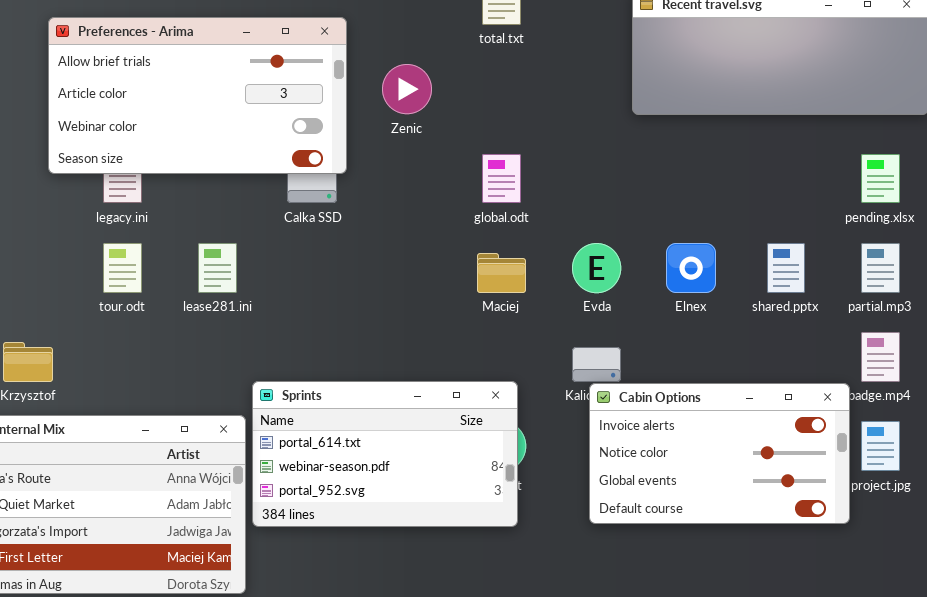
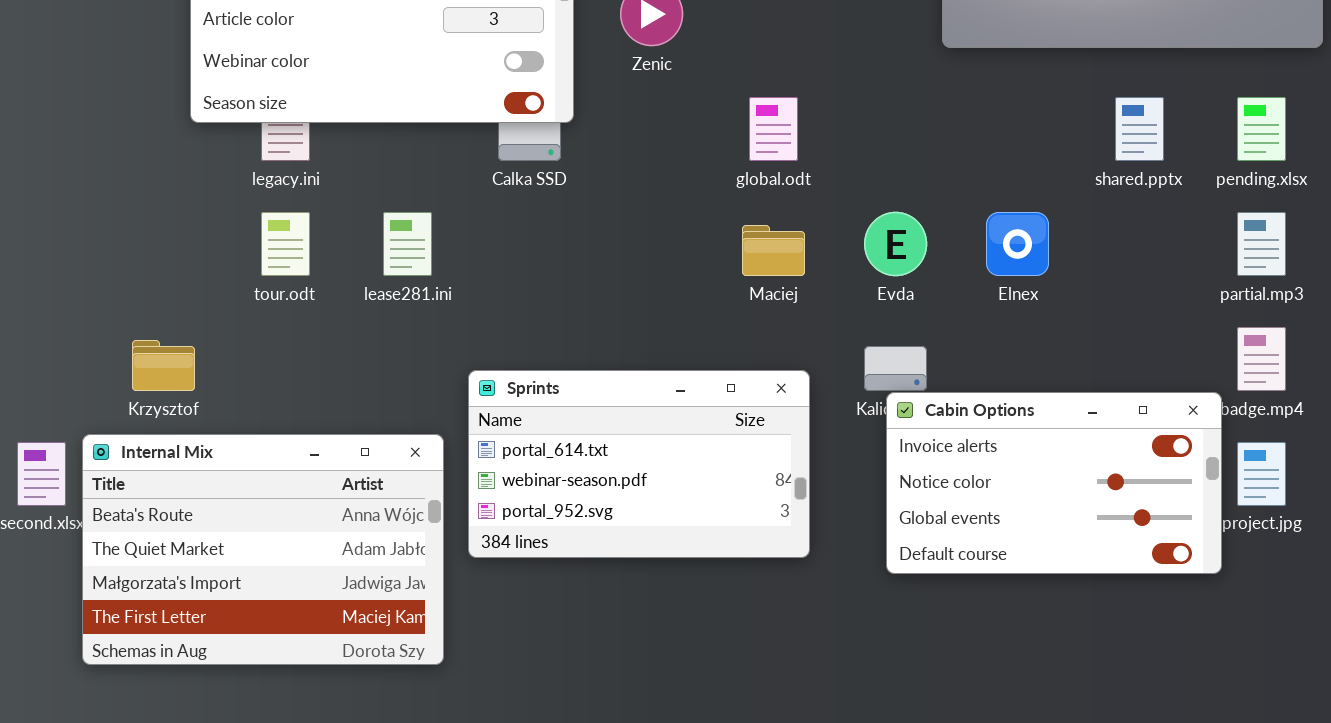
shared.pptx: [767,243,805,293] -> [1115,97,1164,161], moved
Sprints: [252,381,518,527] -> [468,370,810,558], moved

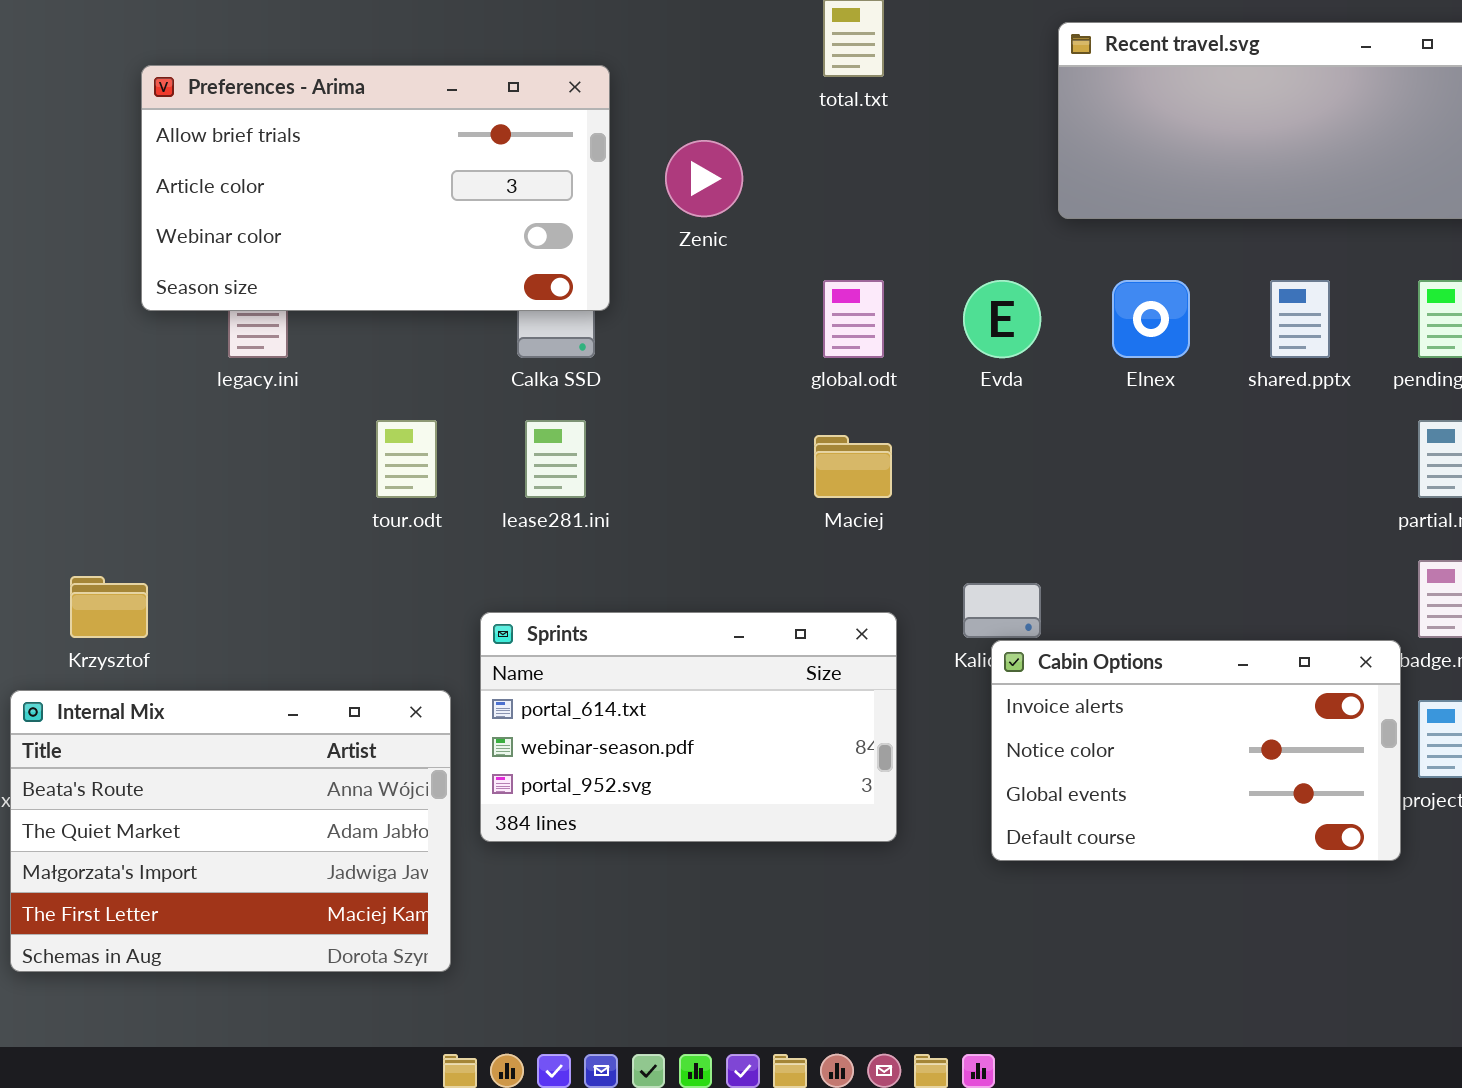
tour.odt: [261,212,310,276] -> [376,420,437,498], moved
lease281.ini: [383,212,432,276] -> [525,420,586,498], moved
Evda: [864,212,927,276] -> [963,280,1041,358], moved
Elnex: [986,212,1049,276] -> [1112,280,1190,358], moved

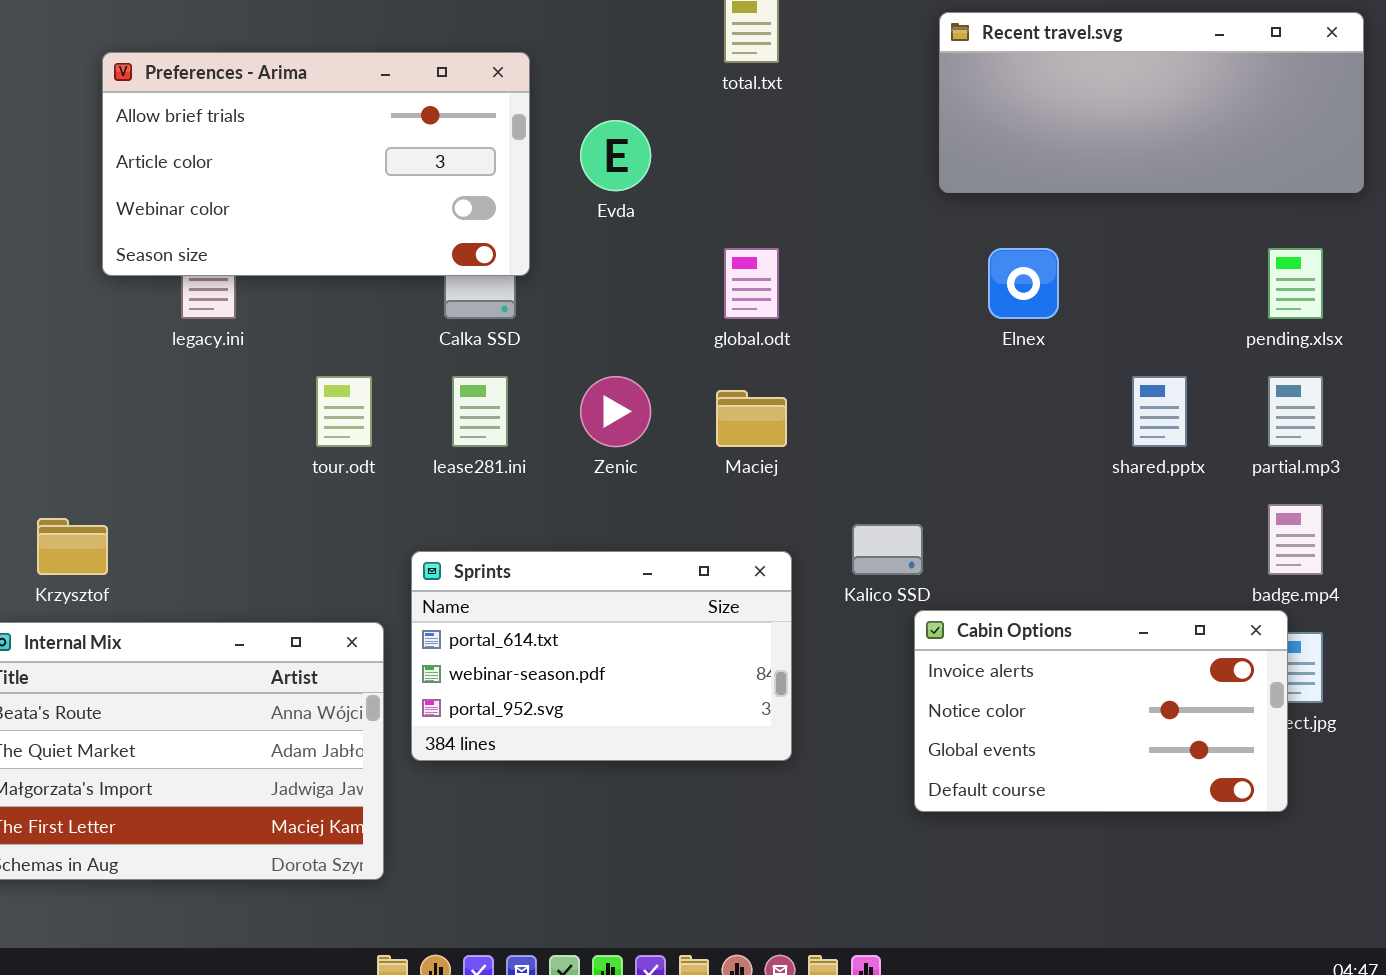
Zenic: [665,140,743,217] -> [580,376,651,447], moved
Evda: [963,280,1041,358] -> [580,120,651,191], moved
shared.pptx: [1270,280,1330,358] -> [1132,376,1187,447], moved
Cabin Options: [991,640,1401,861] -> [914,610,1288,812], moved

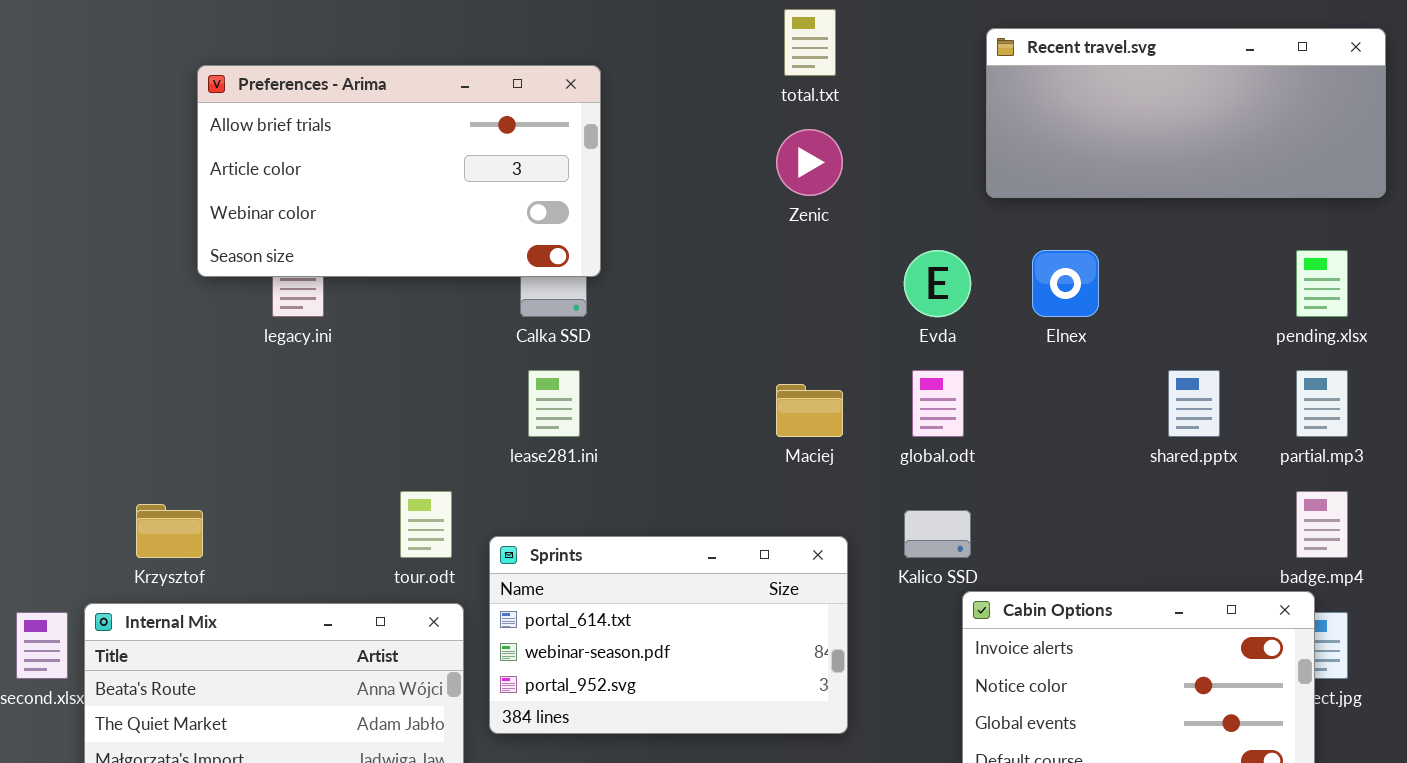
Evda: [580,120,651,191] -> [904,250,971,317], moved
global.odt: [724,248,779,319] -> [912,370,964,437], moved
tour.odt: [316,376,372,447] -> [400,491,452,558], moved
Zenic: [580,376,651,447] -> [776,129,843,196], moved

